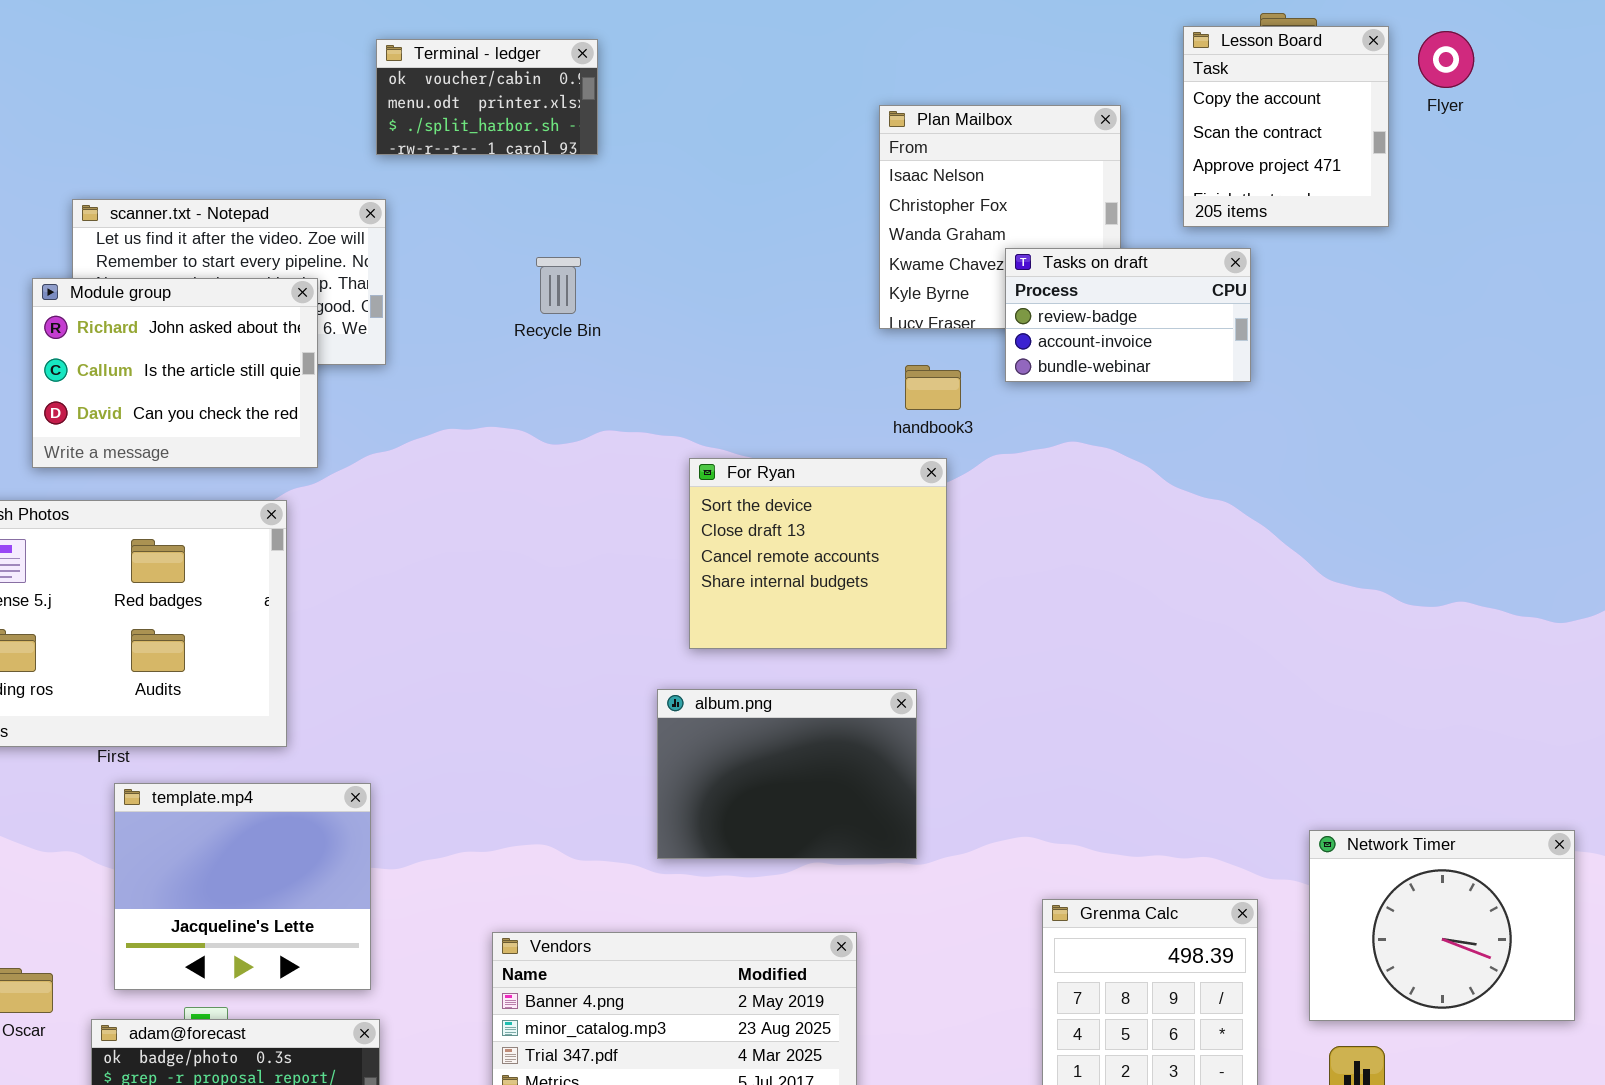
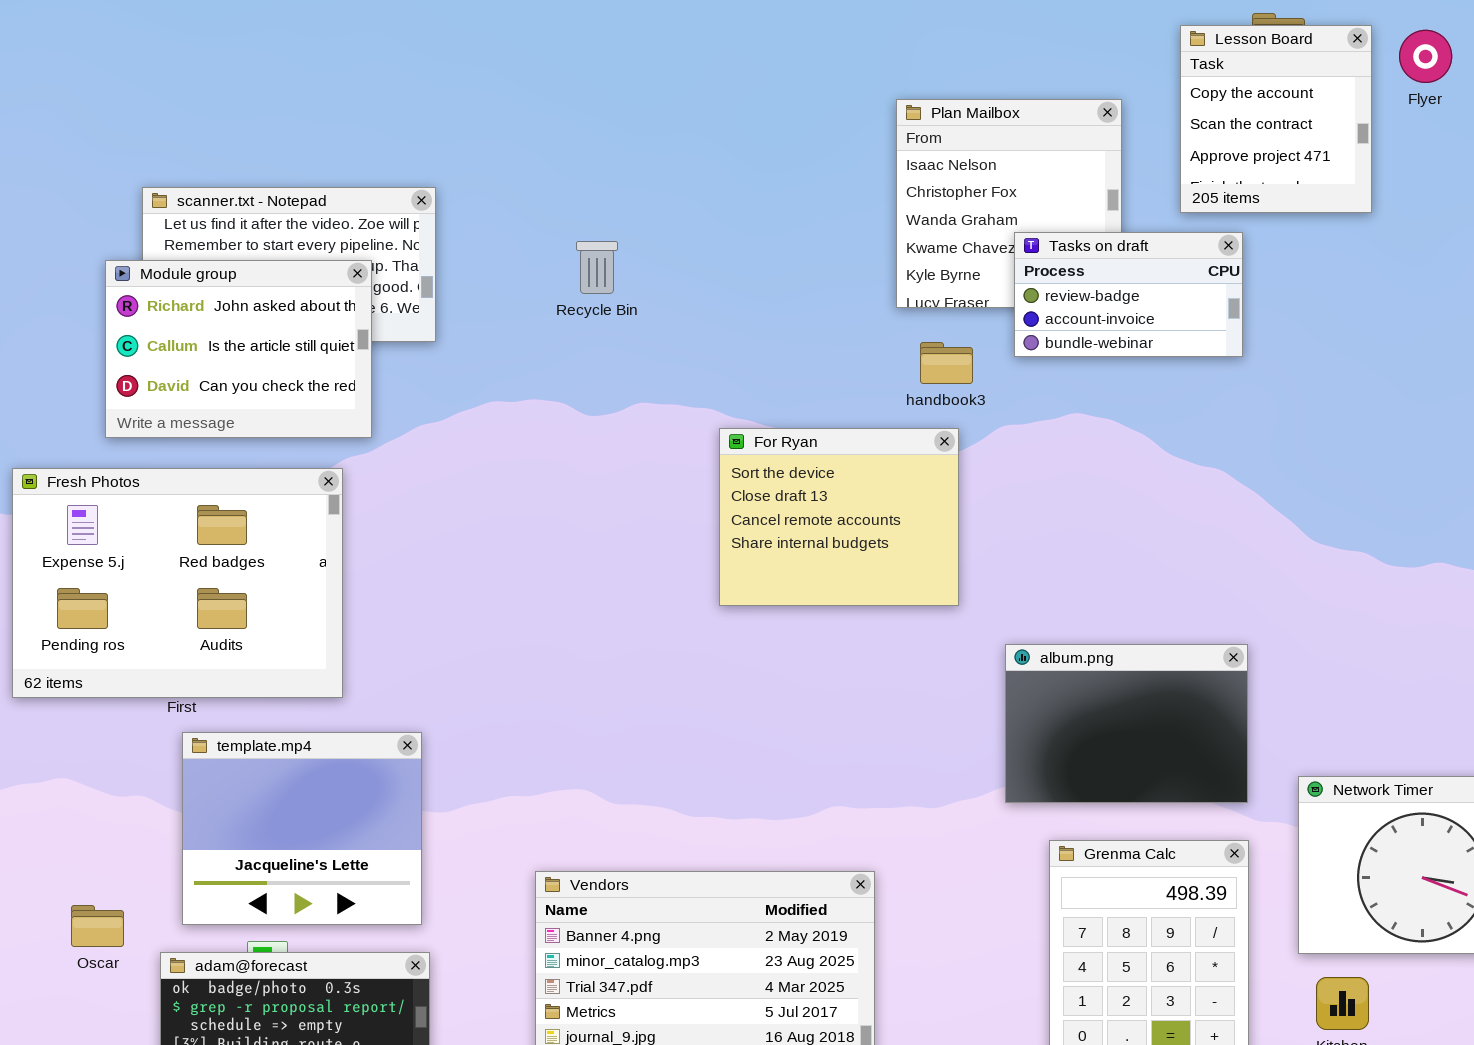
Terminal - ledger: [376,39,598,155] -> none, closed
album.png: [657,689,917,859] -> [1005,644,1248,803], moved

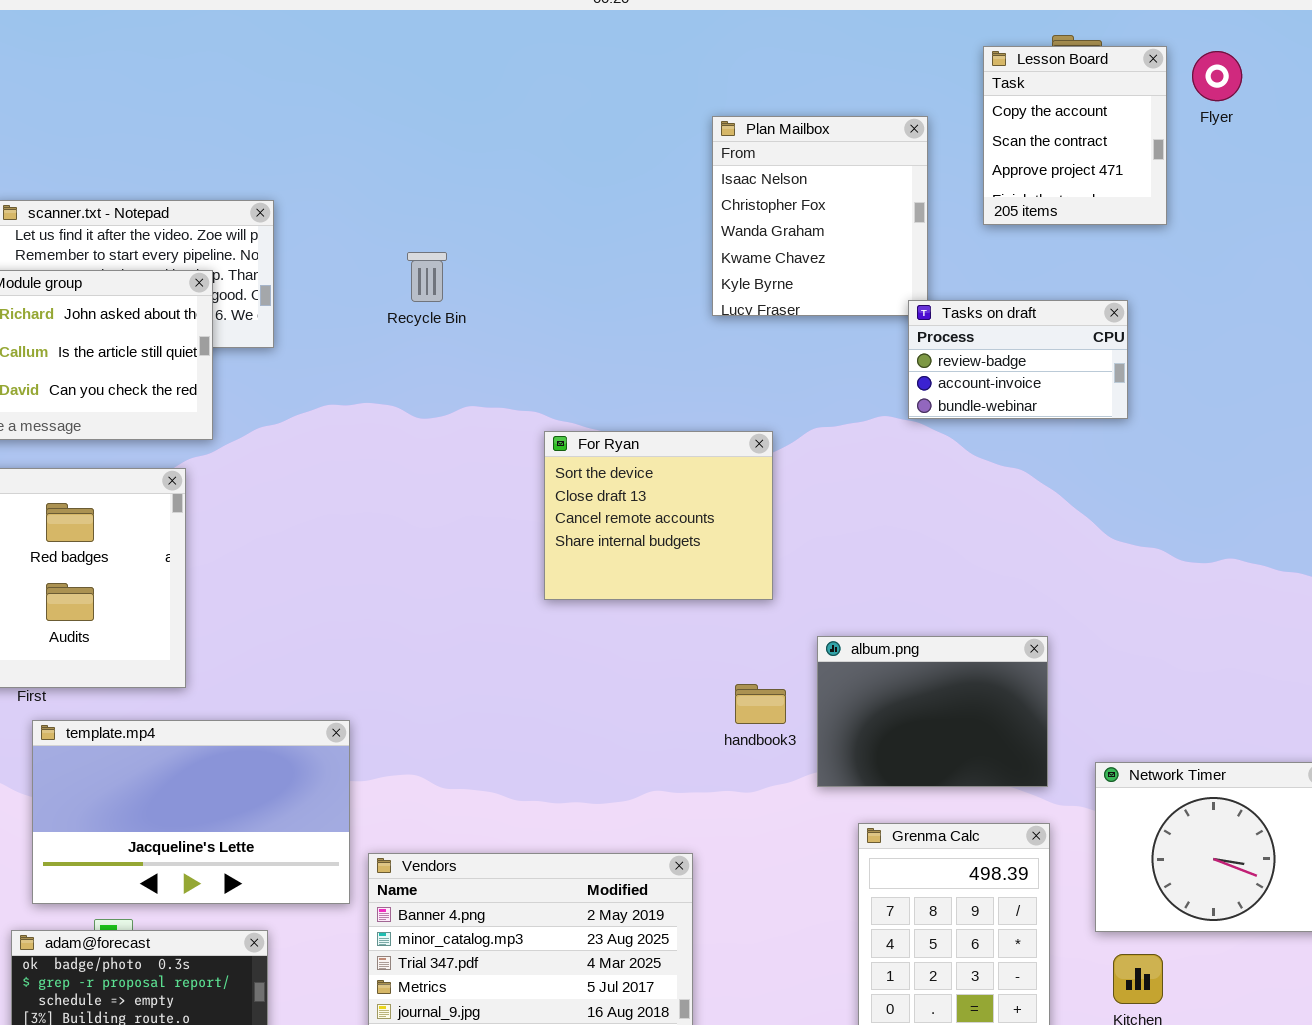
Tasks on draft: [1014,232,1243,357] -> [908,300,1128,419], moved
handbook3: [920,342,973,384] -> [735,684,786,724], moved
template.mp4: [182,732,422,925] -> [32,720,350,904], resized

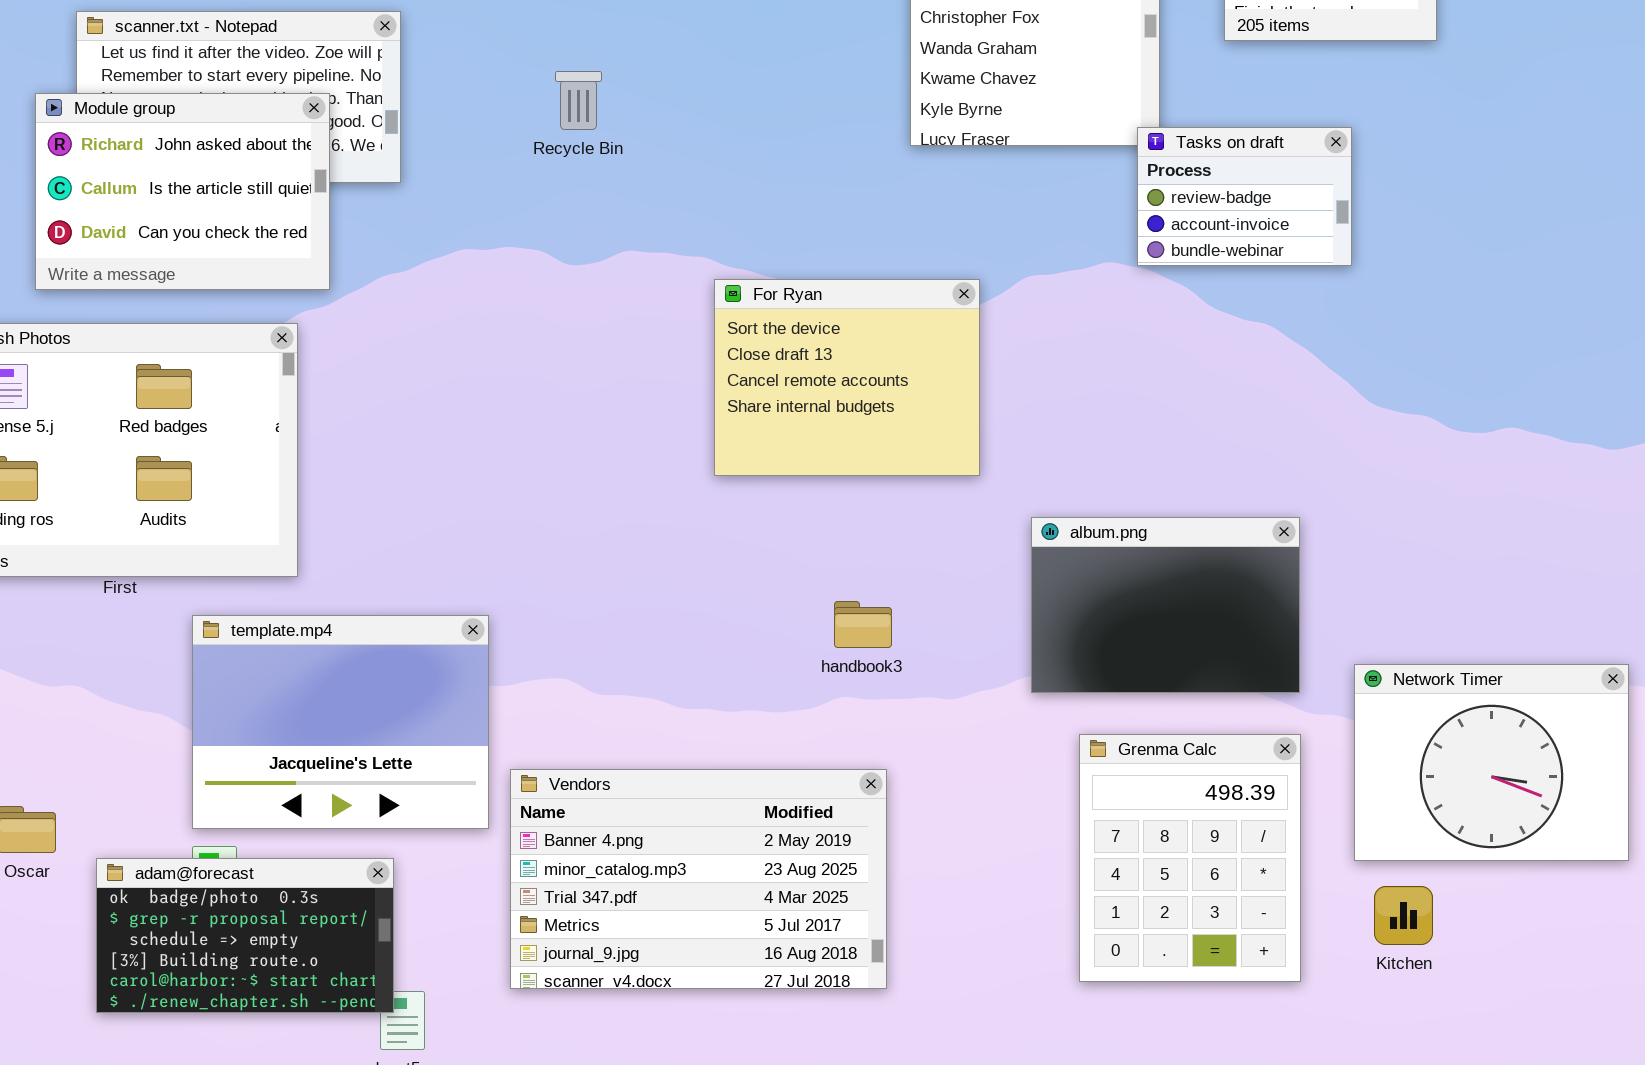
Tasks on draft: [908,300,1128,419] -> [1137,127,1352,266], resized
handbook3: [735,684,786,724] -> [834,601,892,648], moved
template.mp4: [32,720,350,904] -> [192,615,489,829], resized

